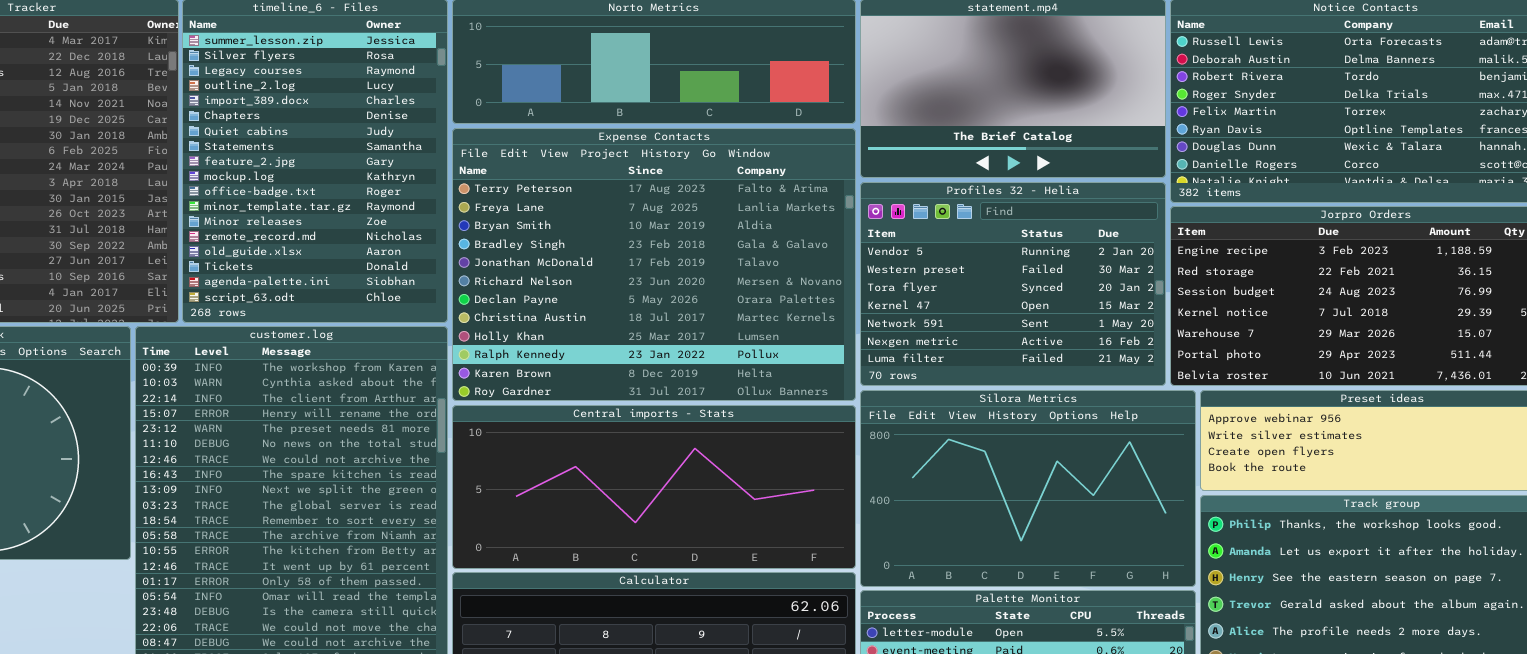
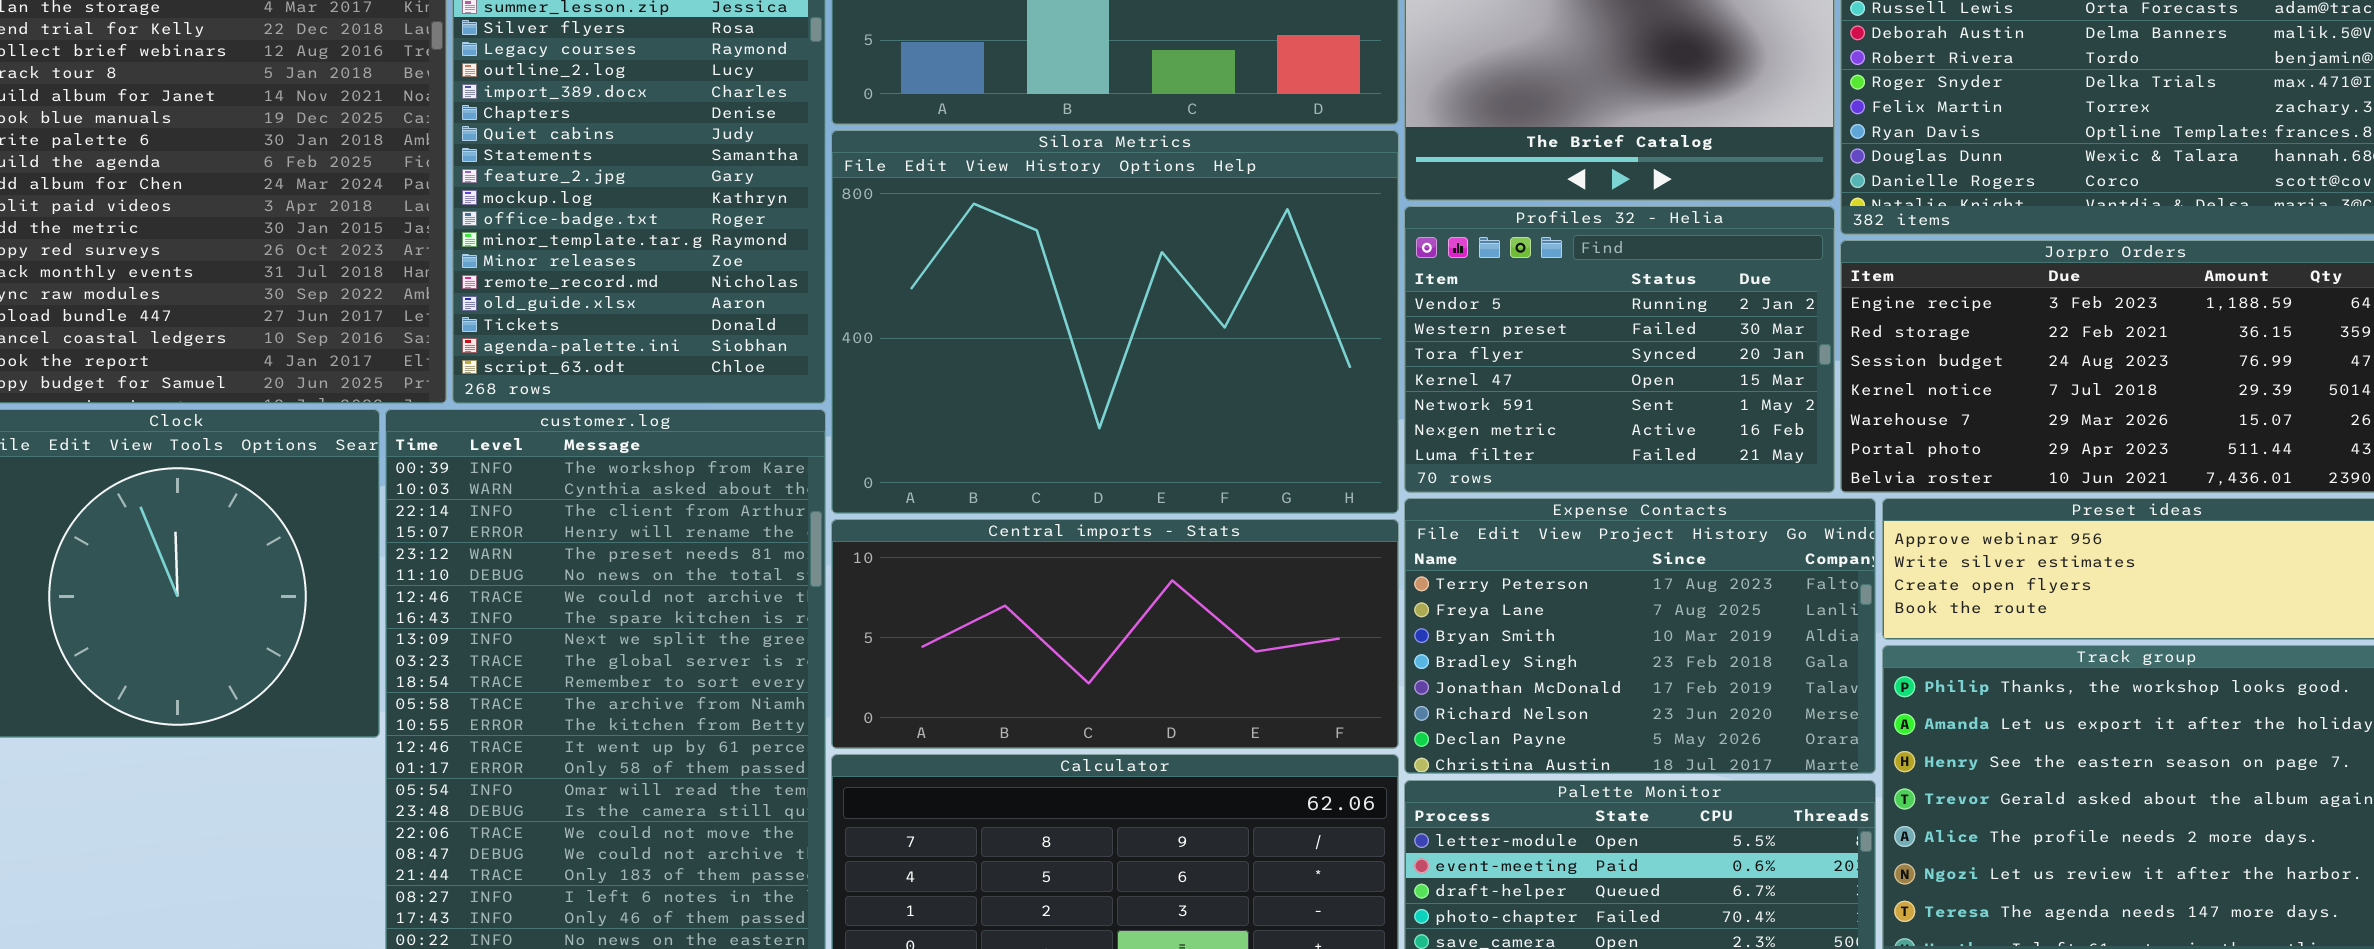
Expense Contacts: [452,128,856,401] -> [1404,498,1876,774], moved, resized
Silora Metrics: [860,390,1196,587] -> [831,130,1399,514], moved, resized

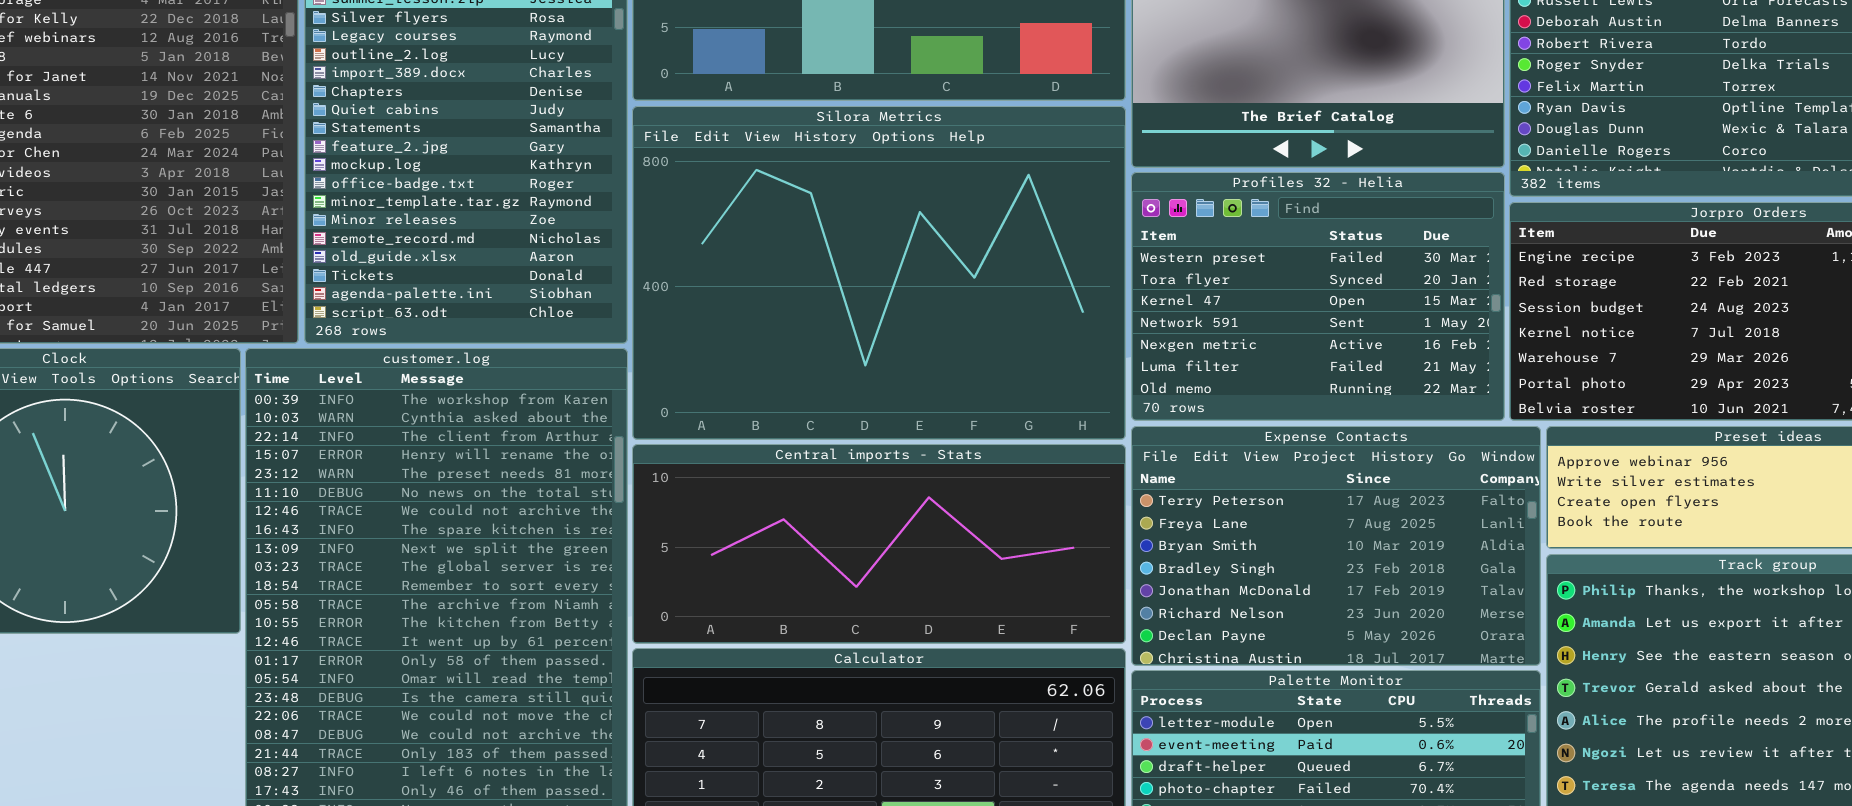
Profiles 32 - Helia: [1404,206,1835,493] -> [1131,172,1505,421], scrolled down 1 row

